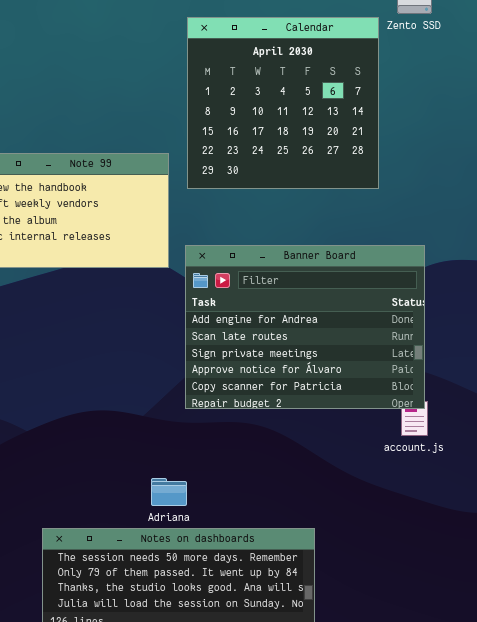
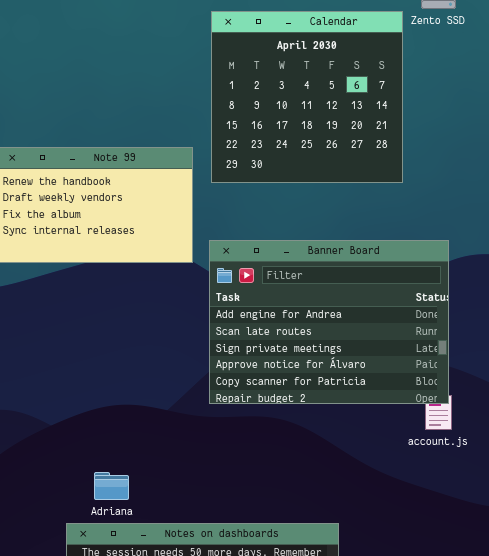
Adriana: [151,478,187,506] -> [94,472,129,500], moved

